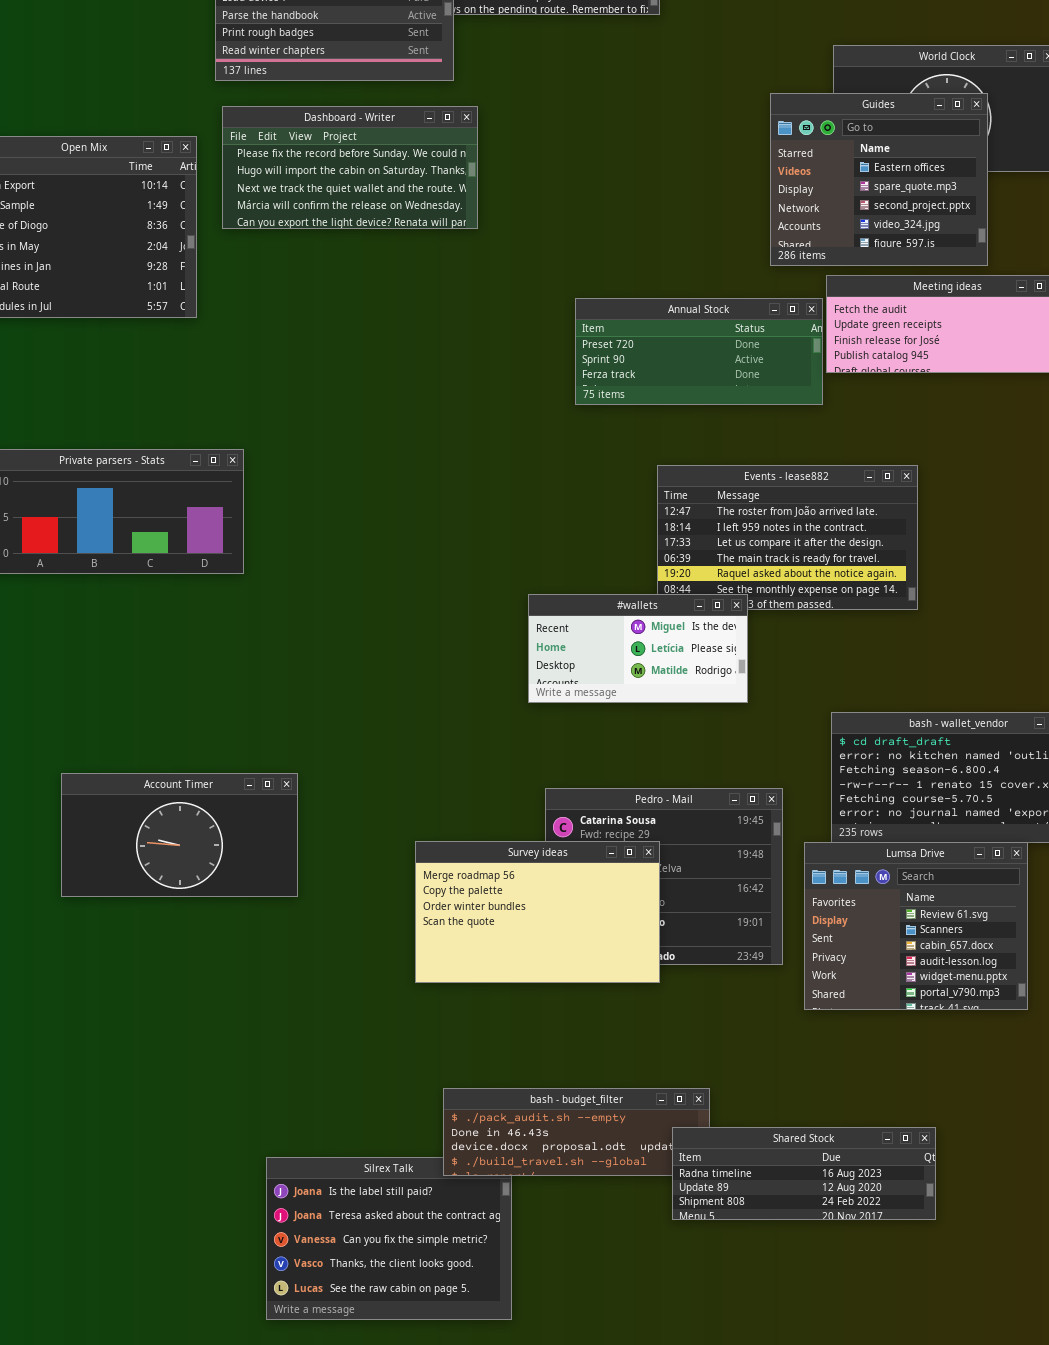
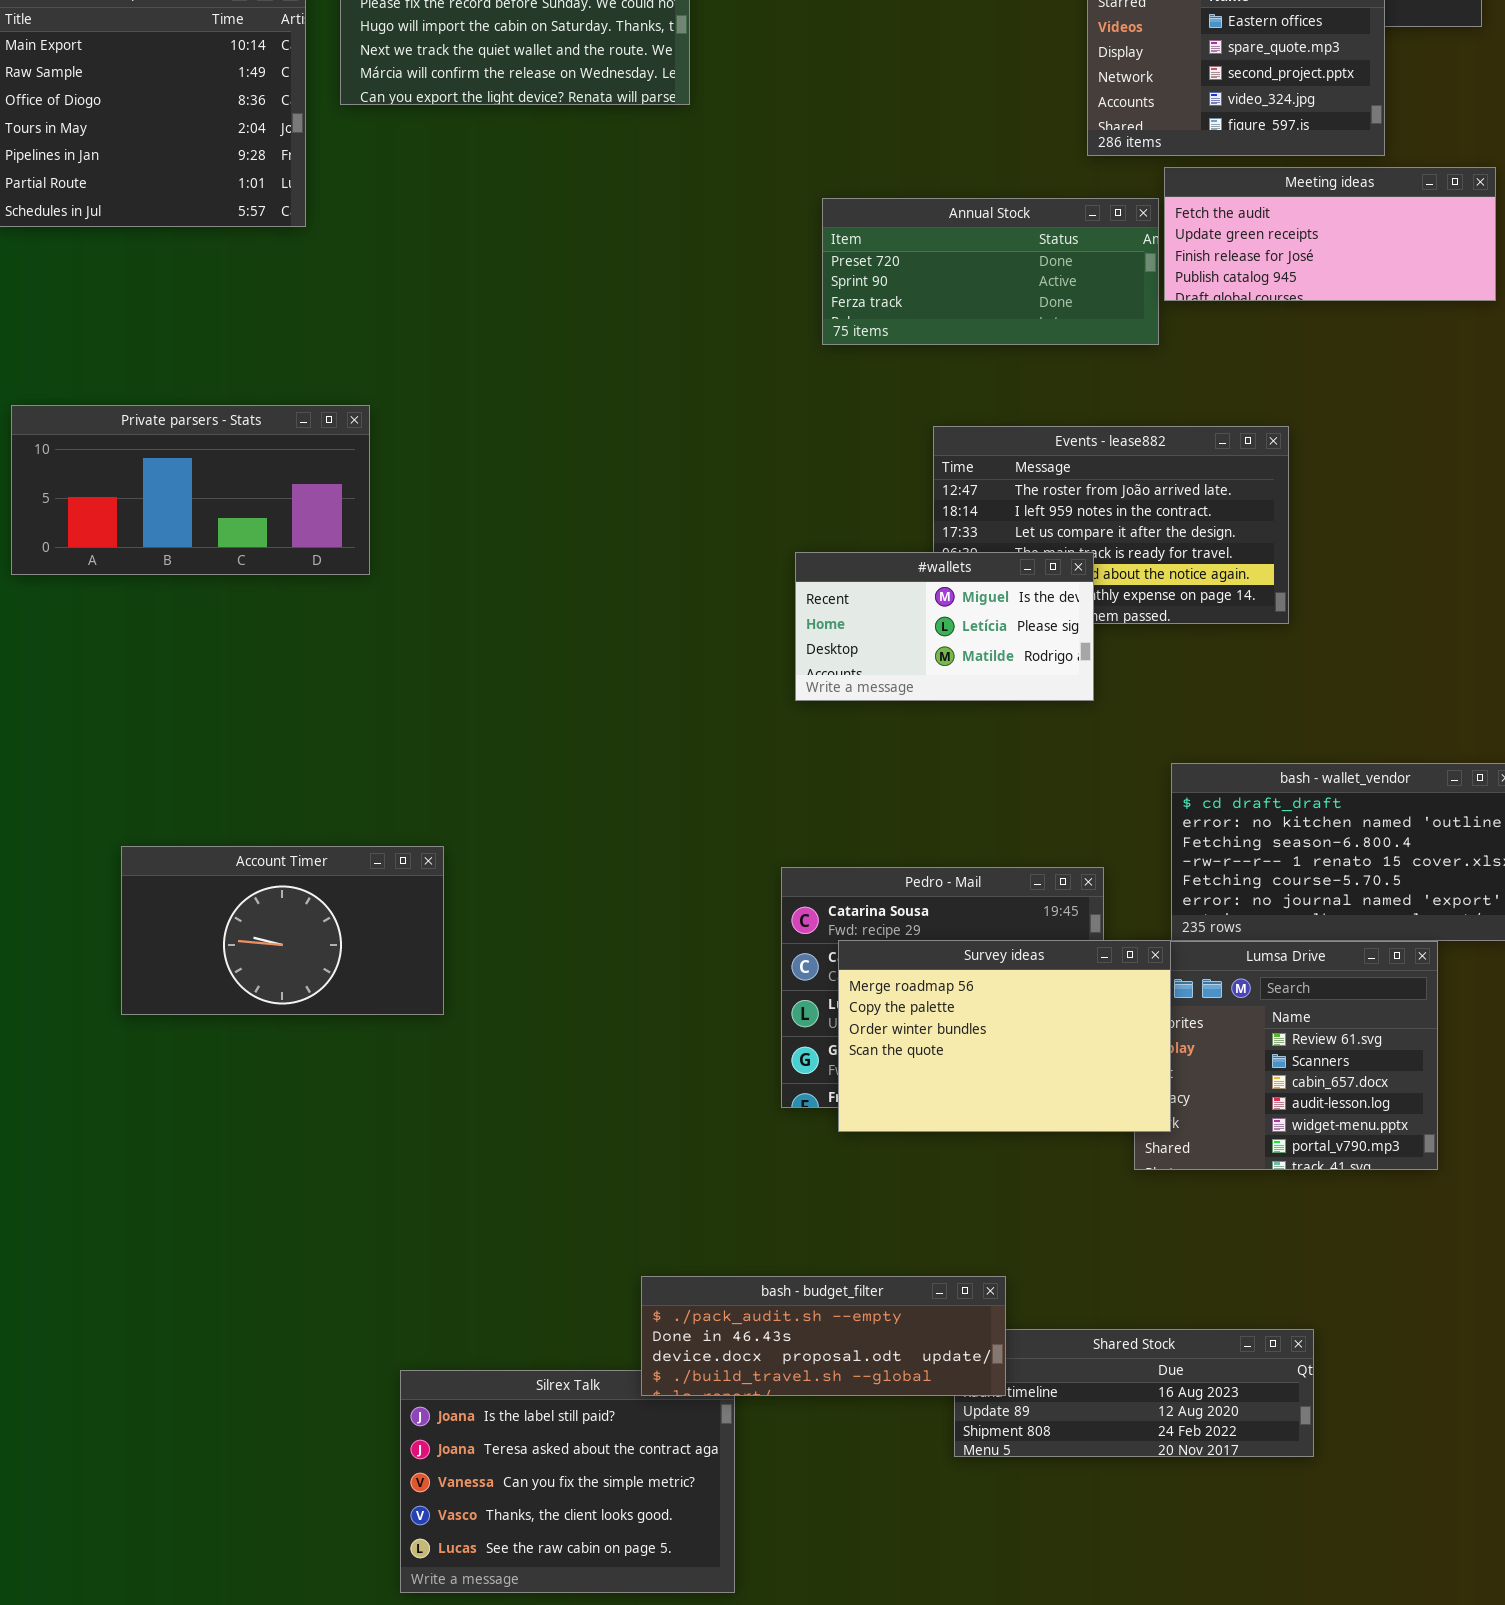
#wallets: [528,594,748,703] -> [795,552,1094,701], moved
Survey ideas: [415,841,660,983] -> [838,940,1171,1132], moved
bash - budget_filter: [443,1088,710,1176] -> [641,1276,1006,1396], raised

